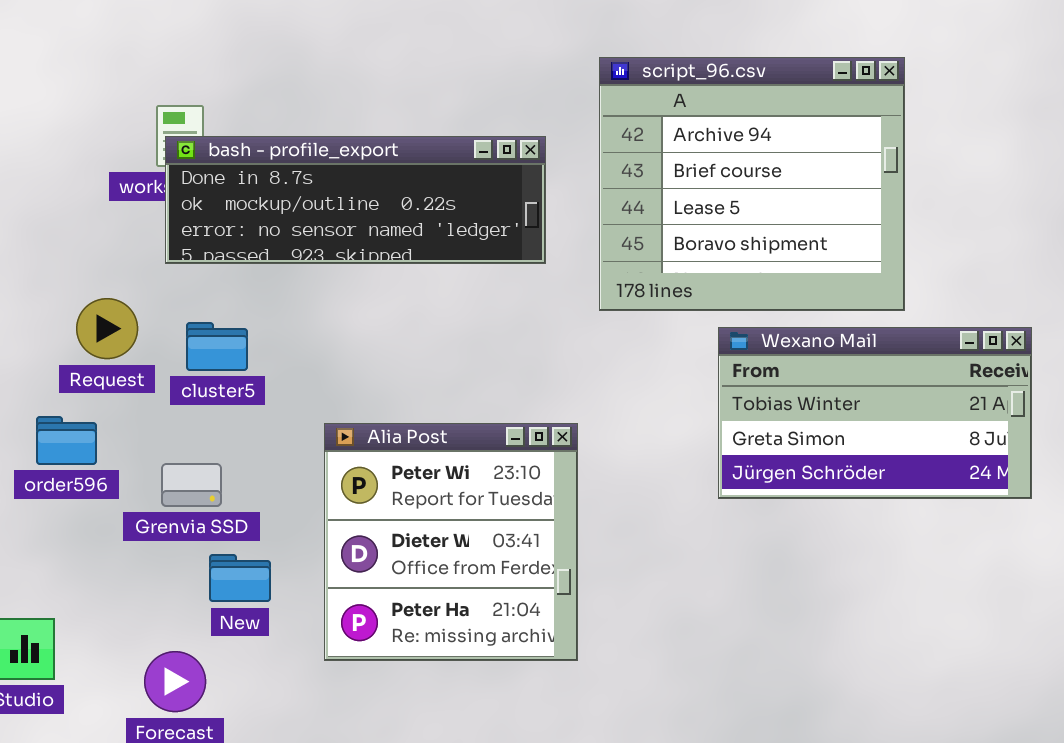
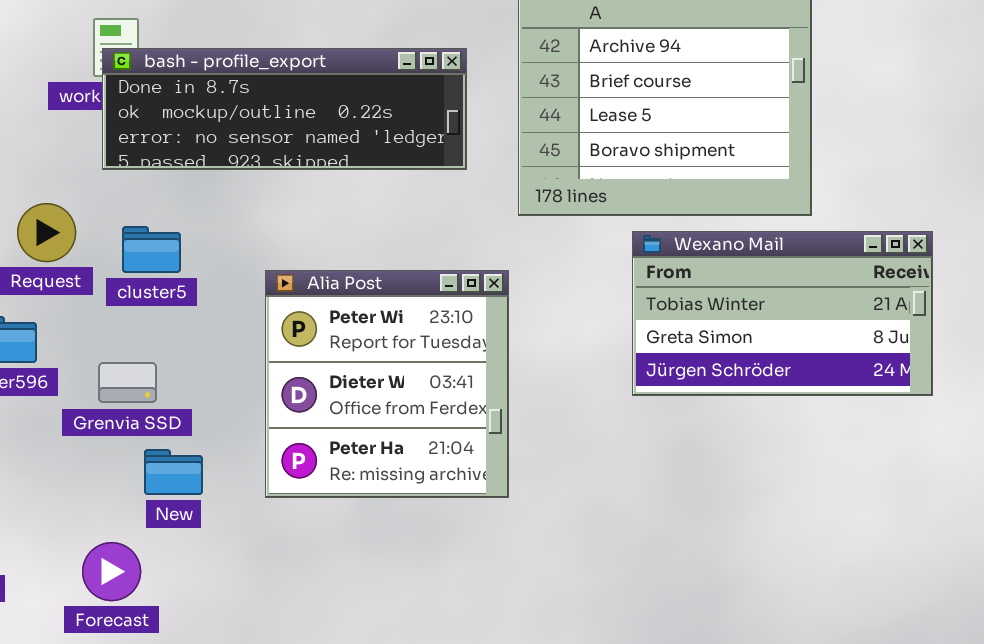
Alia Post: [324,423,578,661] -> [265,270,509,498], moved

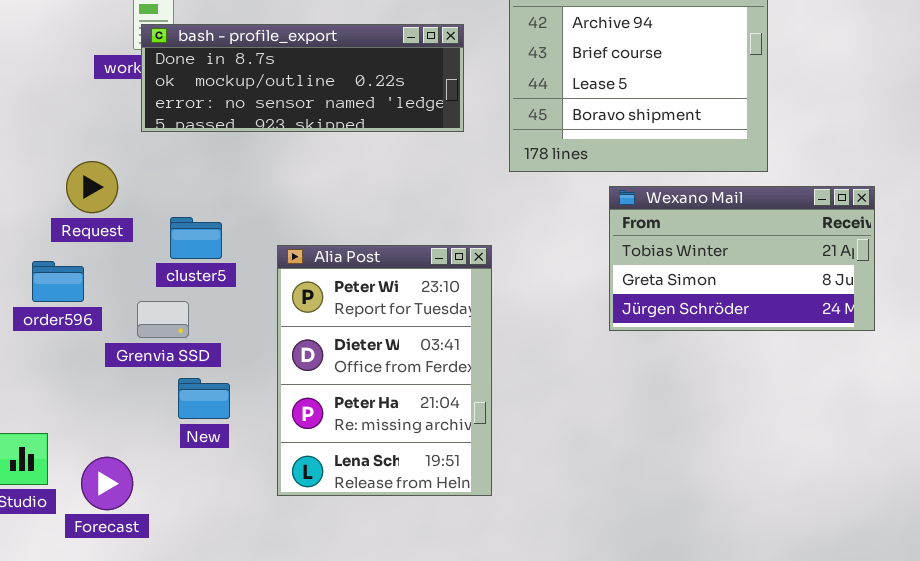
cluster5: [122,226,181,273] -> [170,217,222,259], moved
Alia Post: [265,270,509,498] -> [277,245,492,496], moved, resized
Forecast: [82,542,141,601] -> [81,457,133,510], moved

